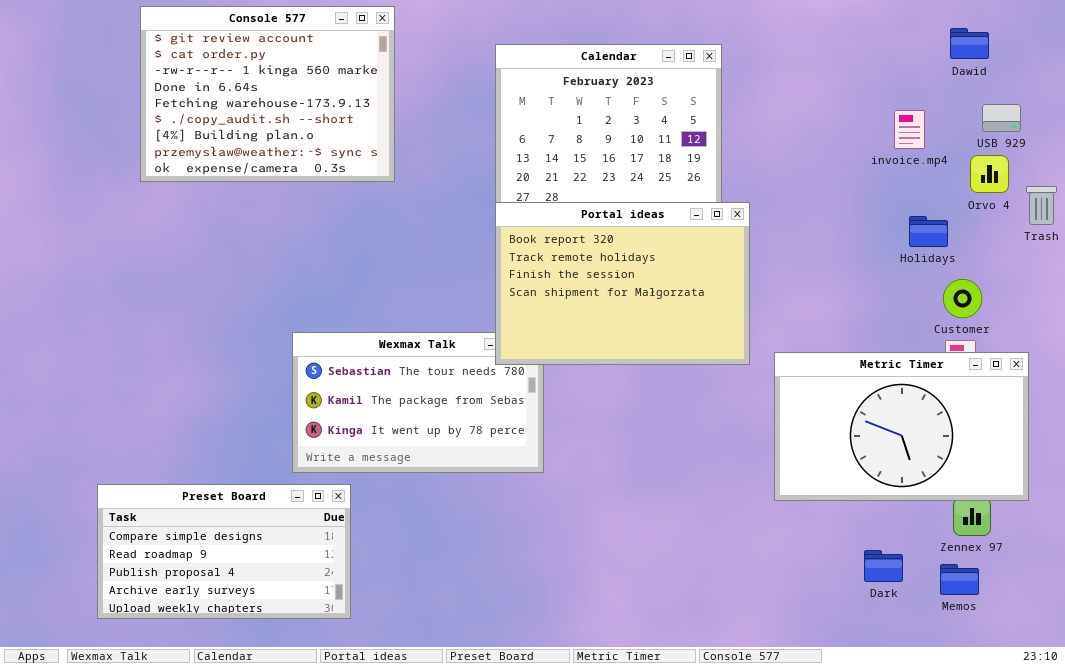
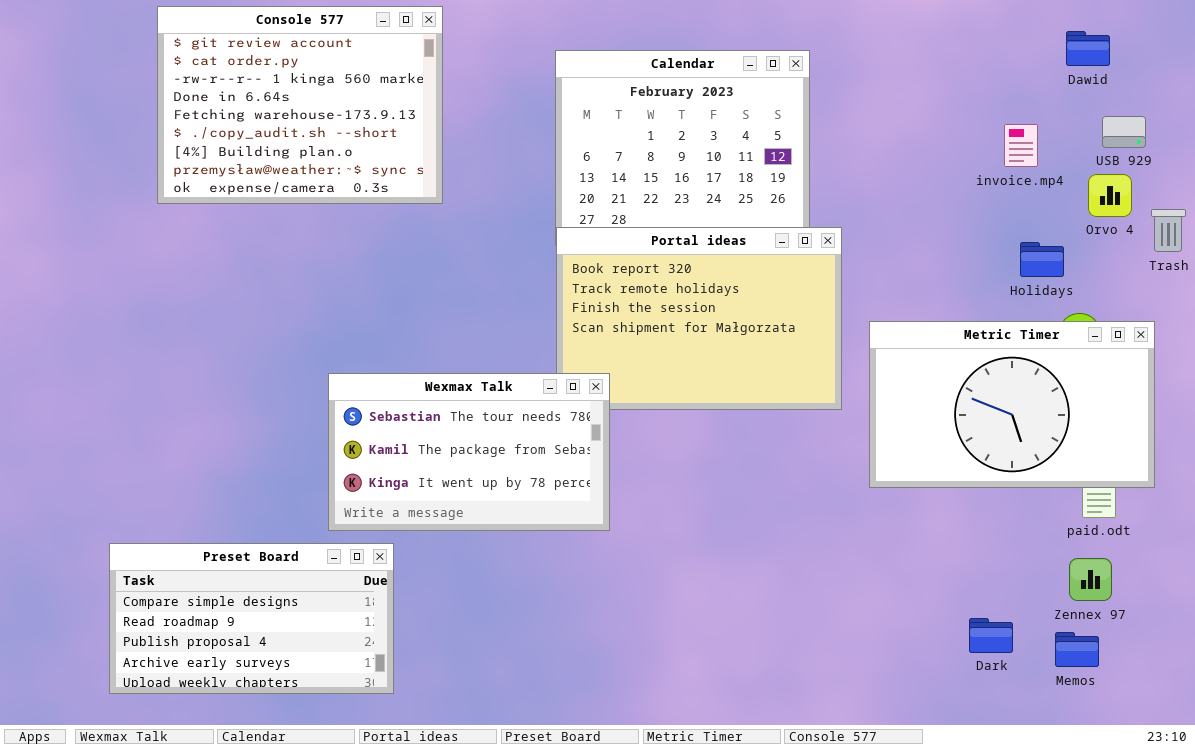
Wexmax Talk: [292,332,544,473] -> [328,373,610,531], raised
Metric Timer: [774,352,1029,501] -> [869,321,1155,488], moved

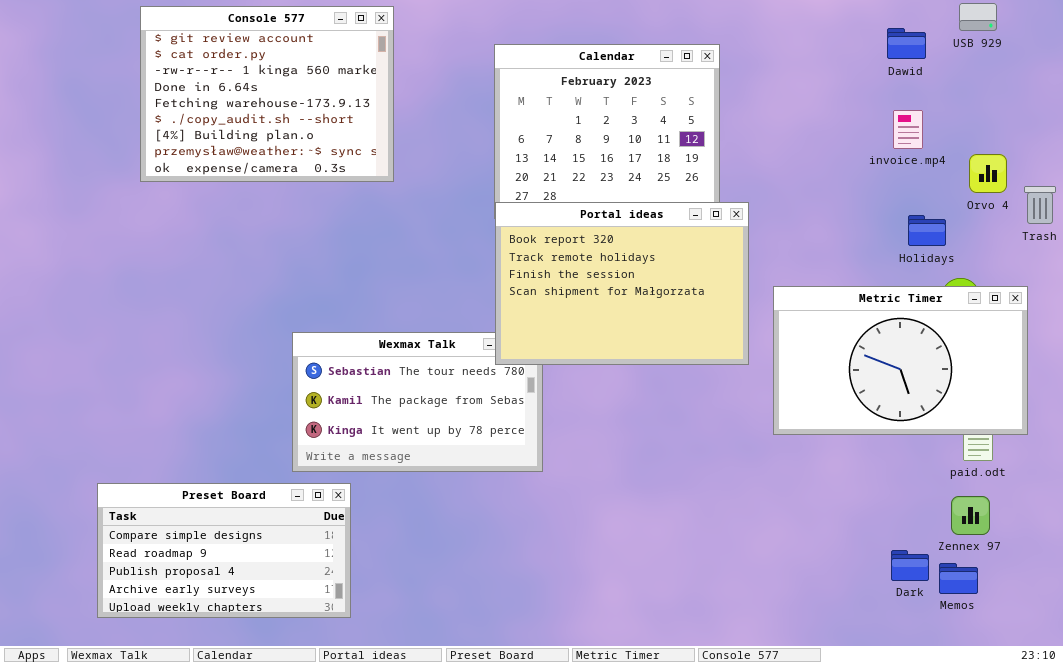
Dawid: [1066,31,1110,66] -> [887,28,926,59], moved
USB 929: [1102,116,1146,148] -> [959,3,997,31], moved
Portal ideas: [556,227,842,410] -> [495,202,749,365], raised
Dark: [969,618,1013,653] -> [891,550,929,581], moved

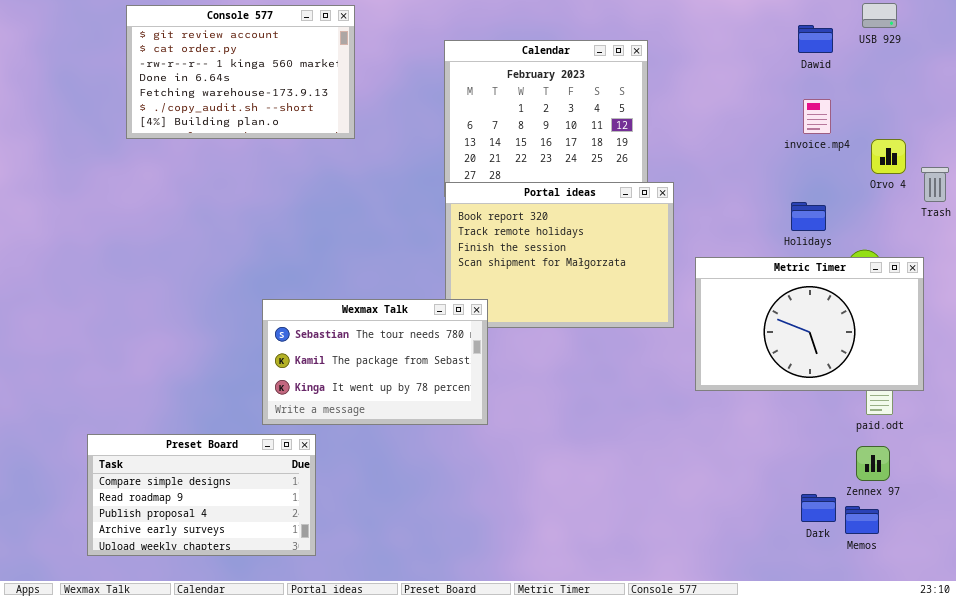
Console 577: [140,6,394,182] -> [126,5,355,139], resized
Holidays: [908,215,946,246] -> [791,202,826,231], moved
Wexmax Talk: [292,332,543,472] -> [262,299,488,425], raised

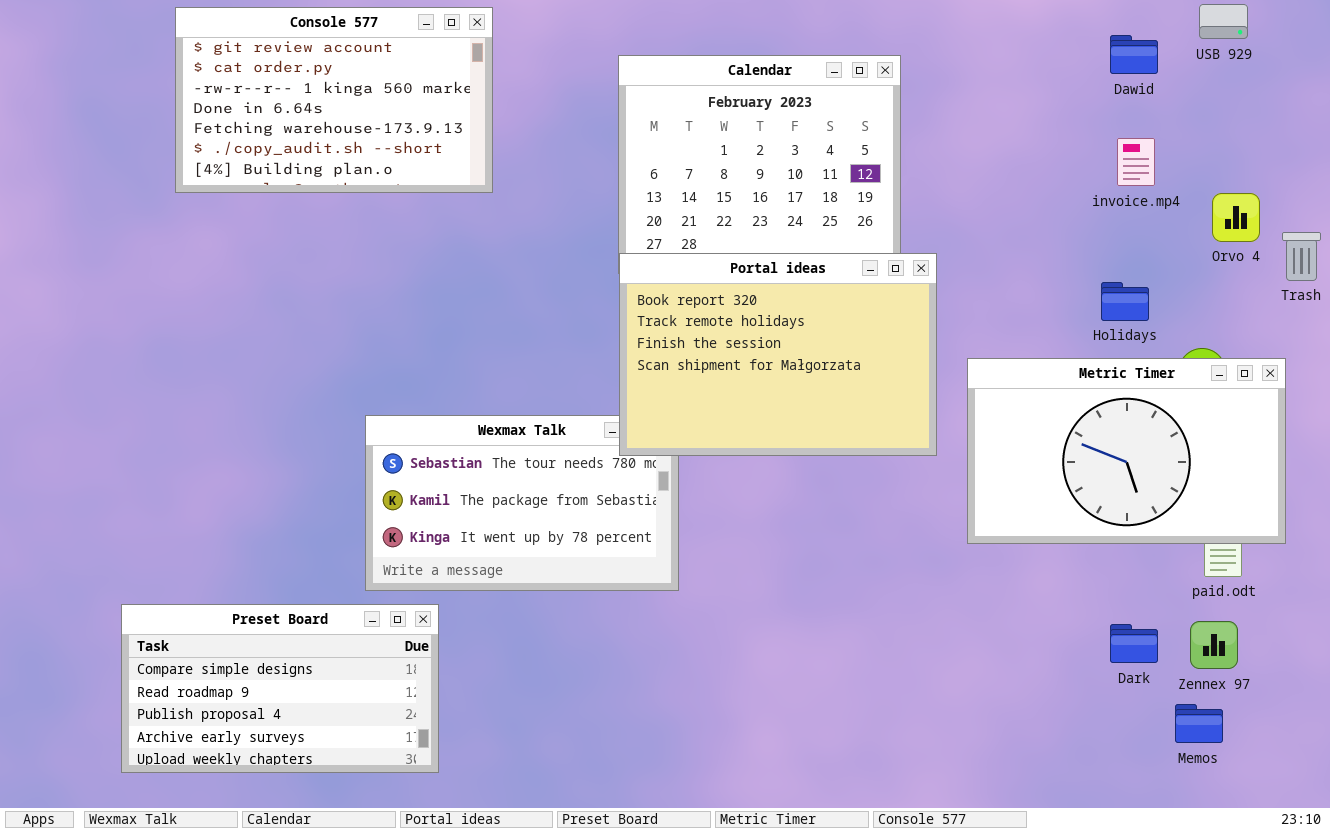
Portal ideas: [445,182,674,328] -> [619,253,937,456], raised
Dark: [801,494,836,522] -> [1110,624,1158,663], moved

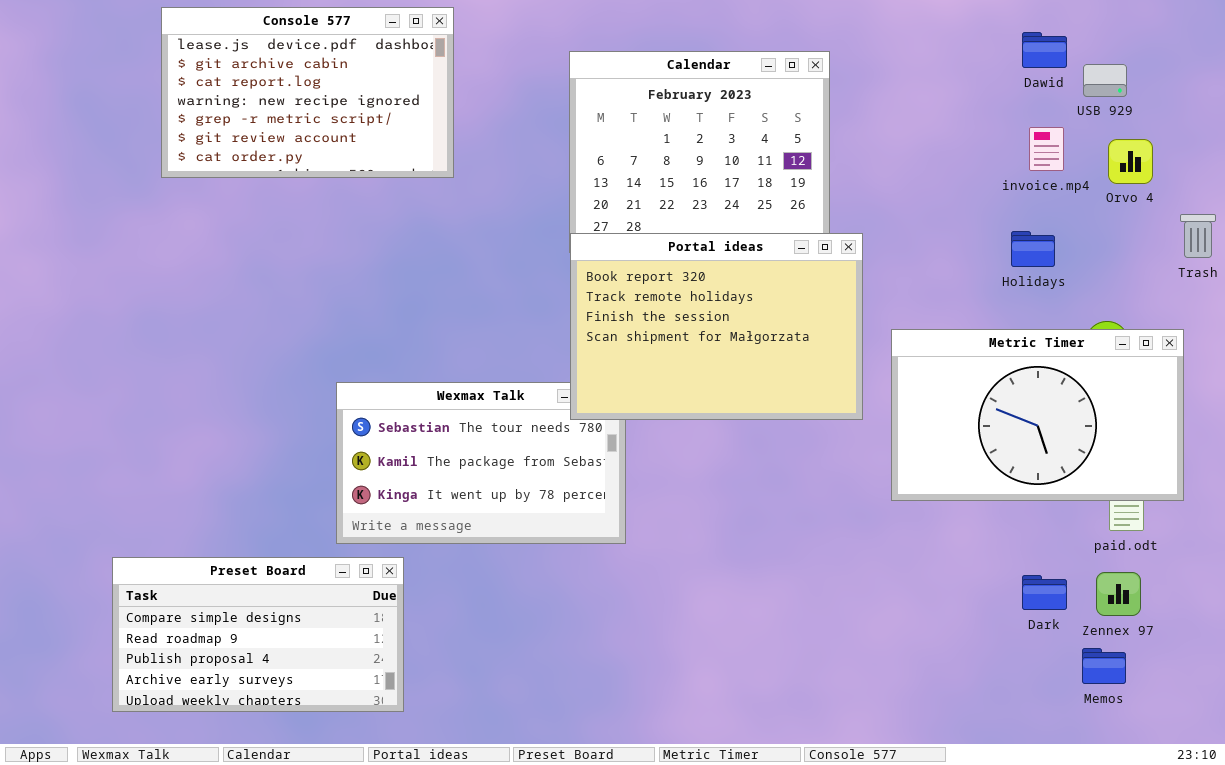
USB 929: [1199,4,1248,39] -> [1083,64,1127,97], moved
Console 577: [175,7,493,193] -> [161,7,454,178], scrolled up 5 rows
Orvo 4: [1212,193,1260,242] -> [1108,139,1153,184], moved
Holidays: [1101,282,1149,321] -> [1011,231,1055,267], moved

